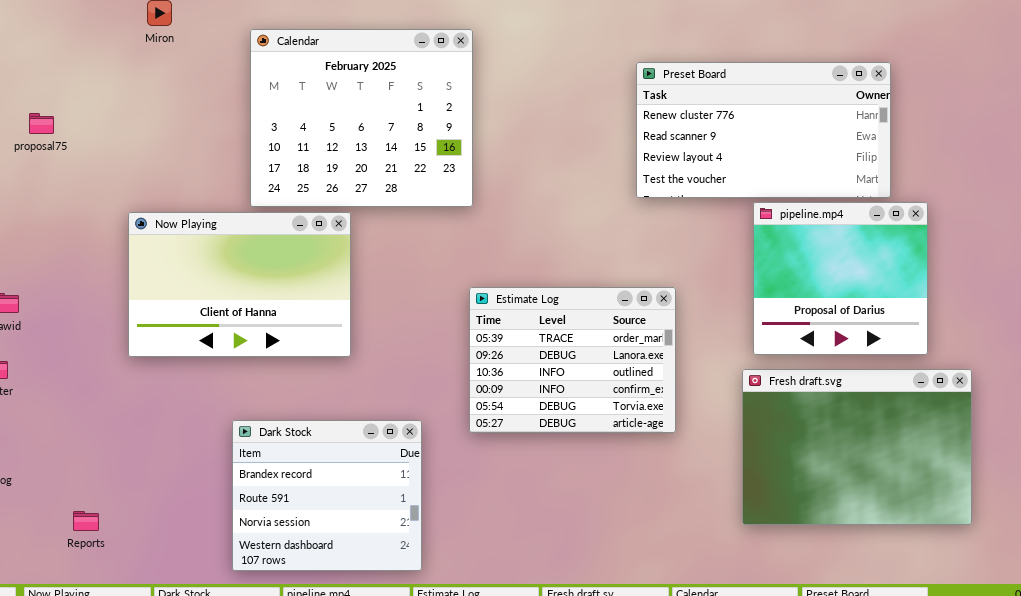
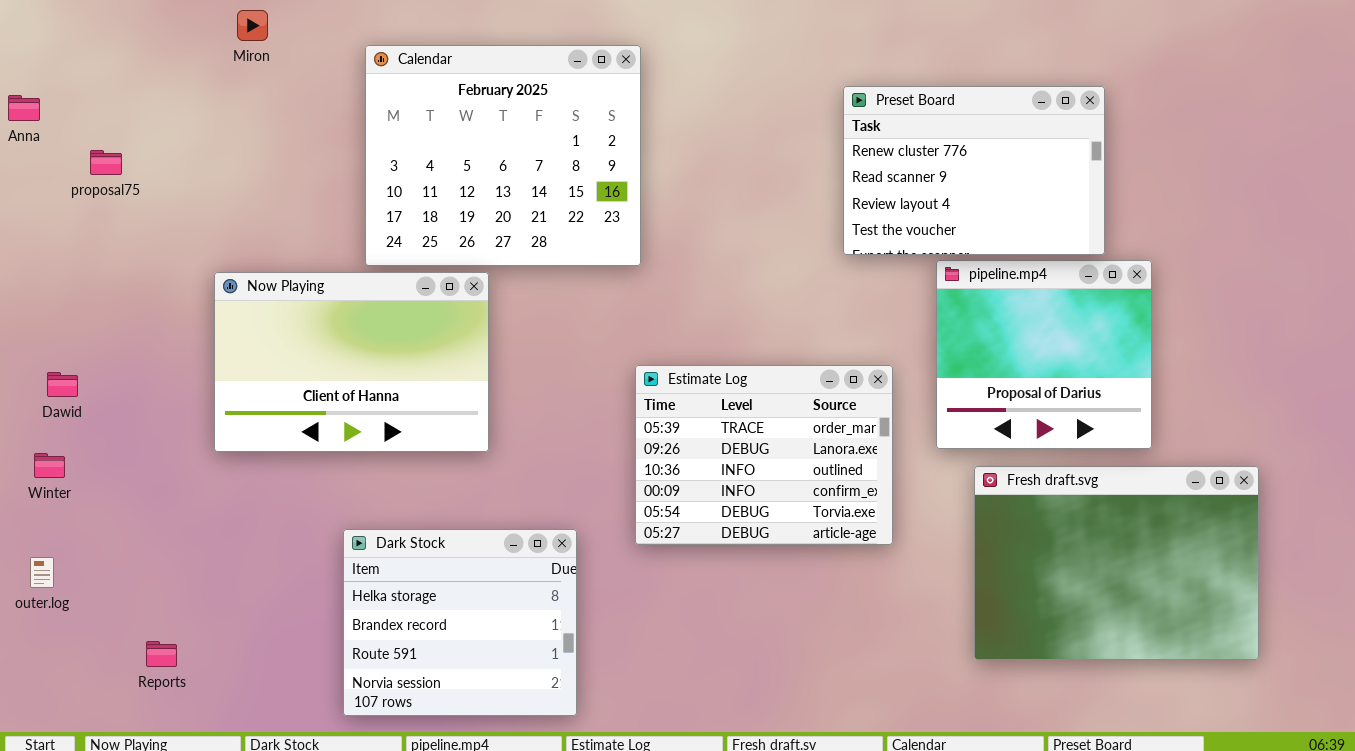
Preset Board: [636,62,891,198] -> [843,86,1105,255], resized
pipeline.mp4: [753,202,928,355] -> [936,260,1152,449], moved
Dark Stock: [232,420,422,571] -> [343,529,577,716], scrolled up 1 row

